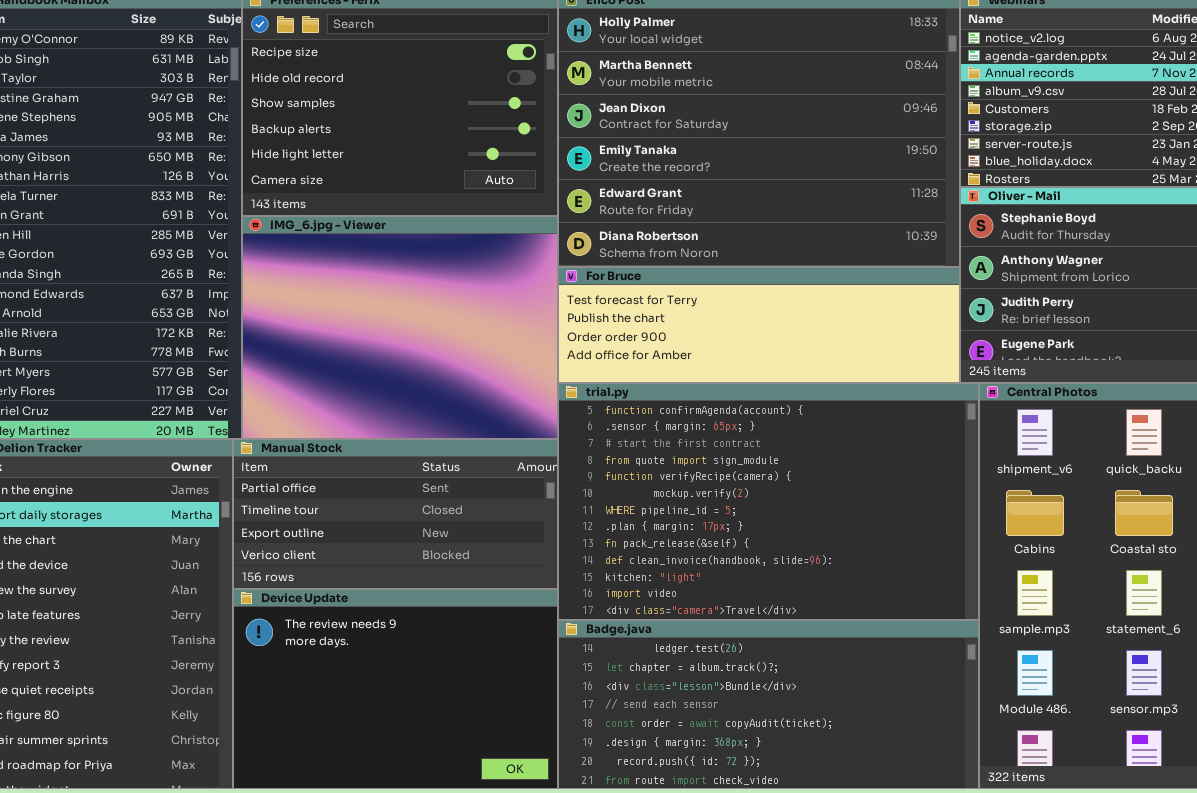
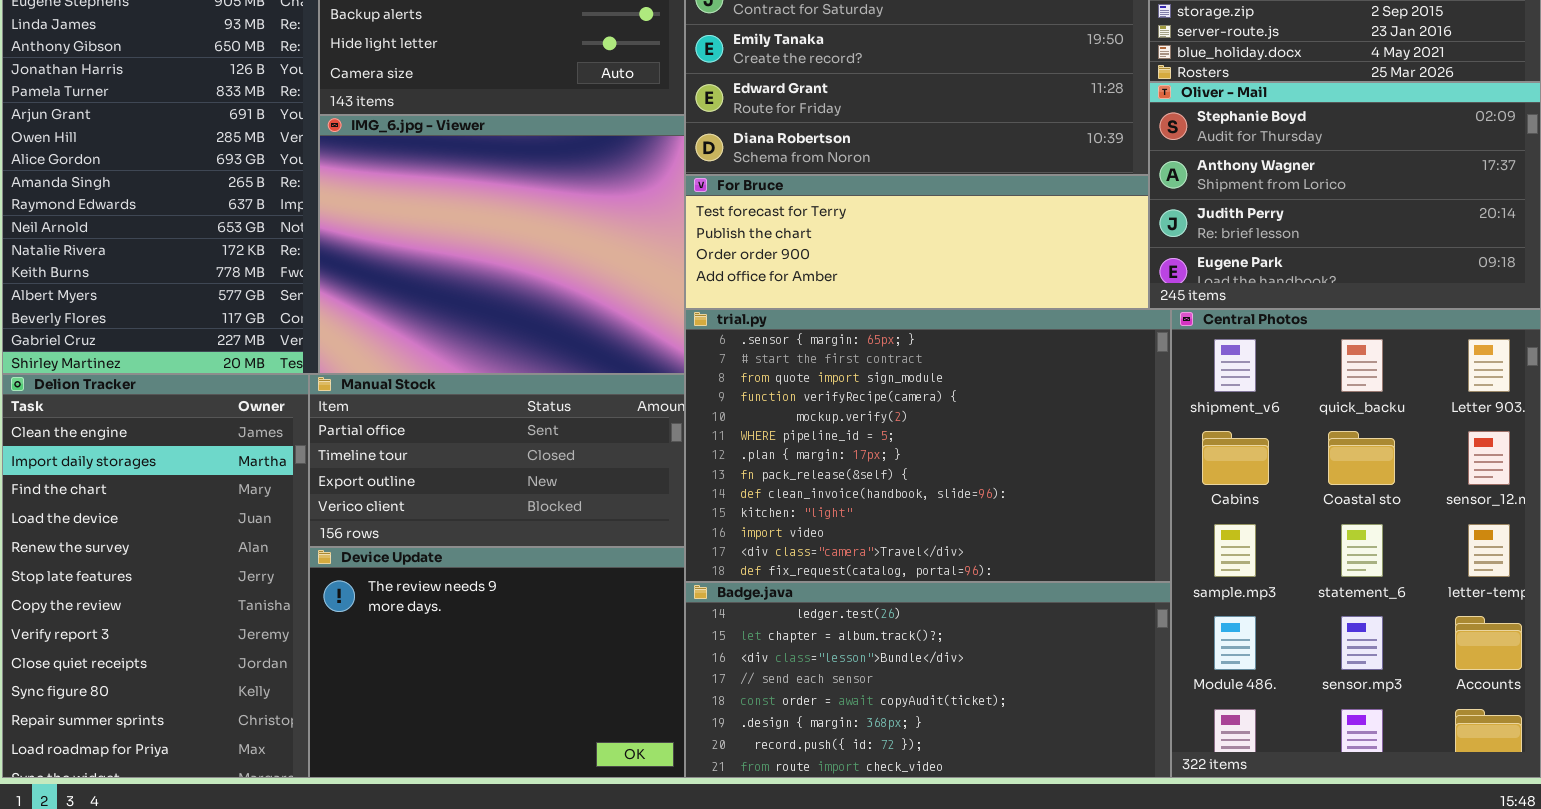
trial.py: [558,383,979,620] -> [685,309,1171,582], scrolled down 1 row

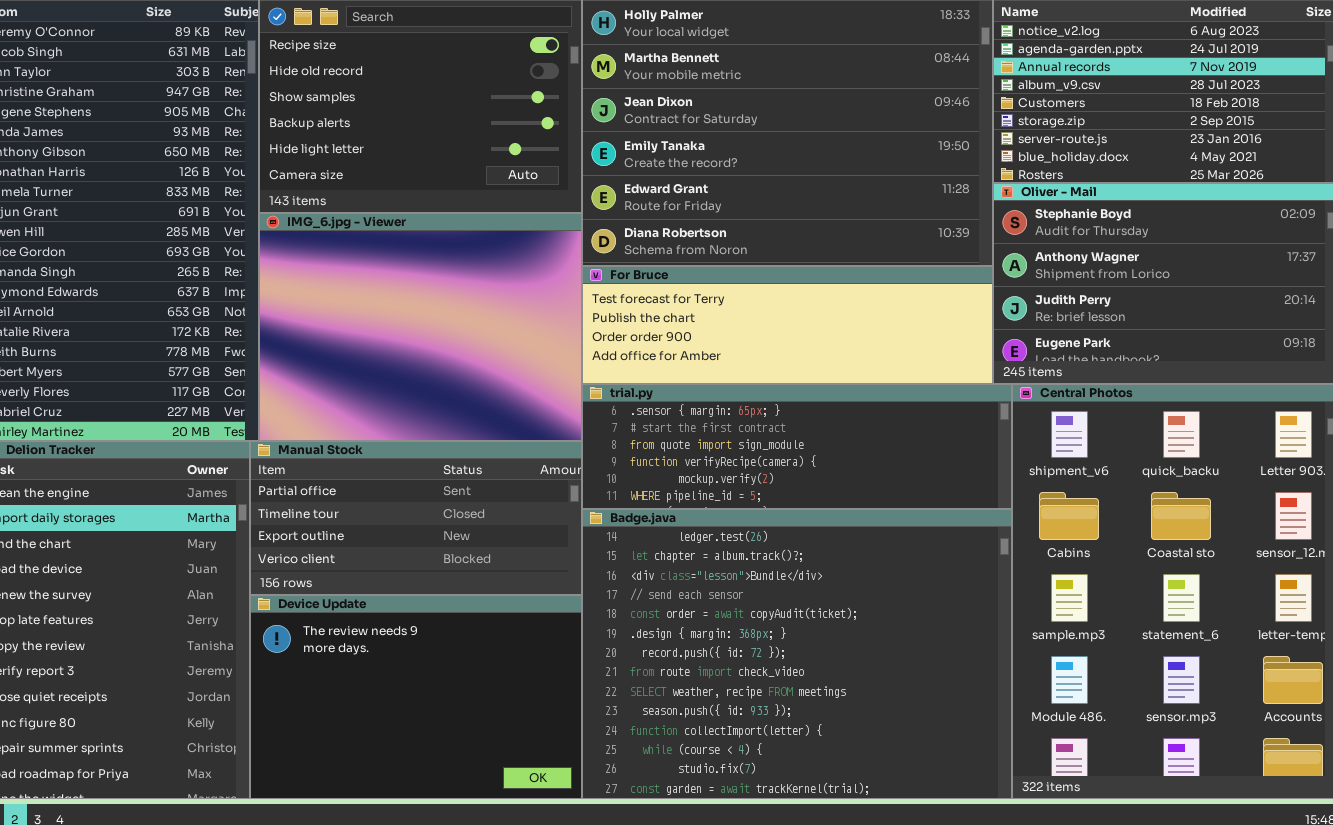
trial.py: [685,309,1171,582] -> [582,384,1012,509], resized
Badge.java: [685,582,1171,778] -> [582,509,1012,799], resized

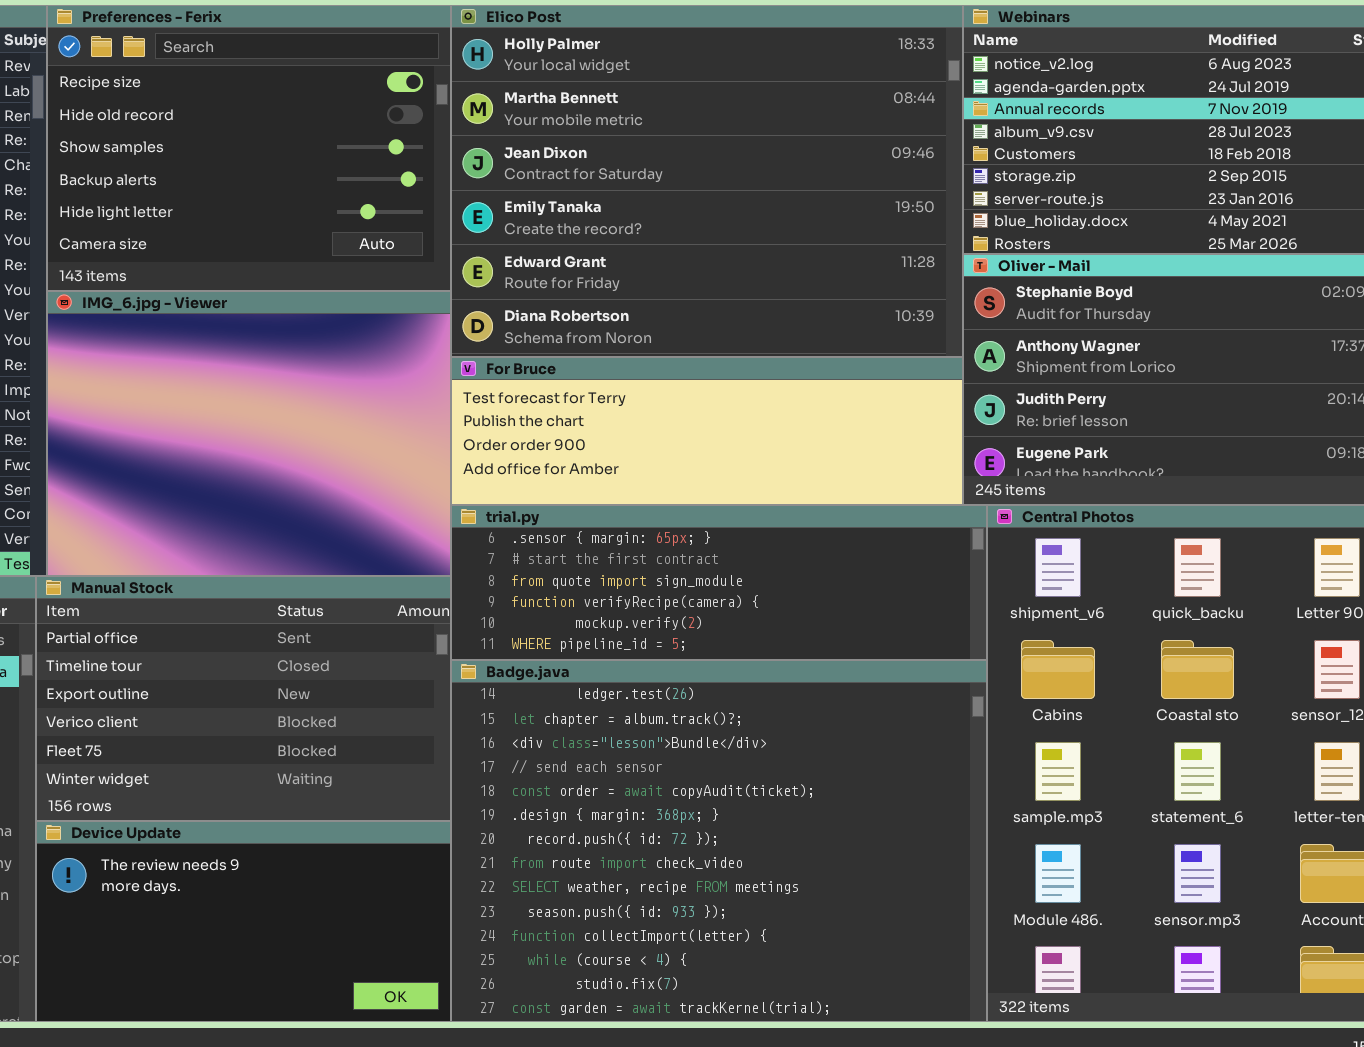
Manual Stock: [250,441,582,595] -> [36,576,451,821], resized
Device Update: [250,595,582,799] -> [36,821,451,1022], resized

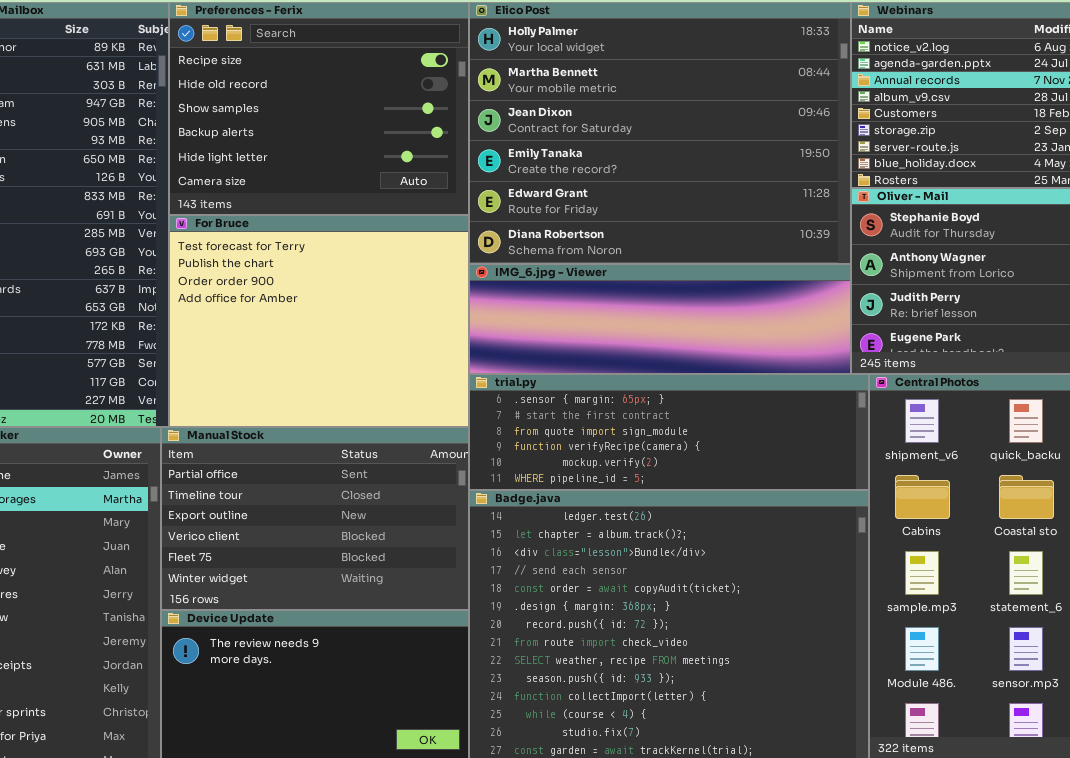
IMG_6.jpg - Viewer: [47,291,451,576] -> [469,264,851,374], moved, resized
For Bruce: [451,357,963,505] -> [169,215,469,427], moved, resized

